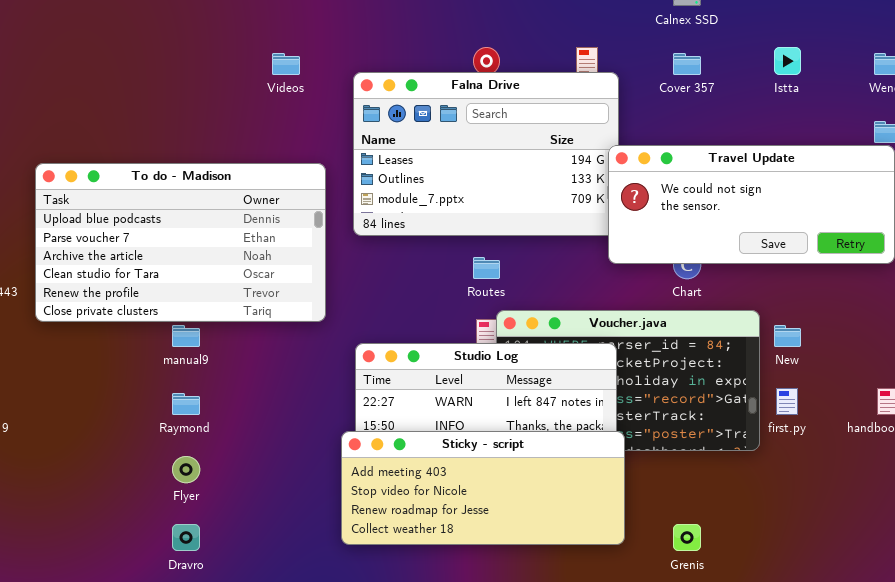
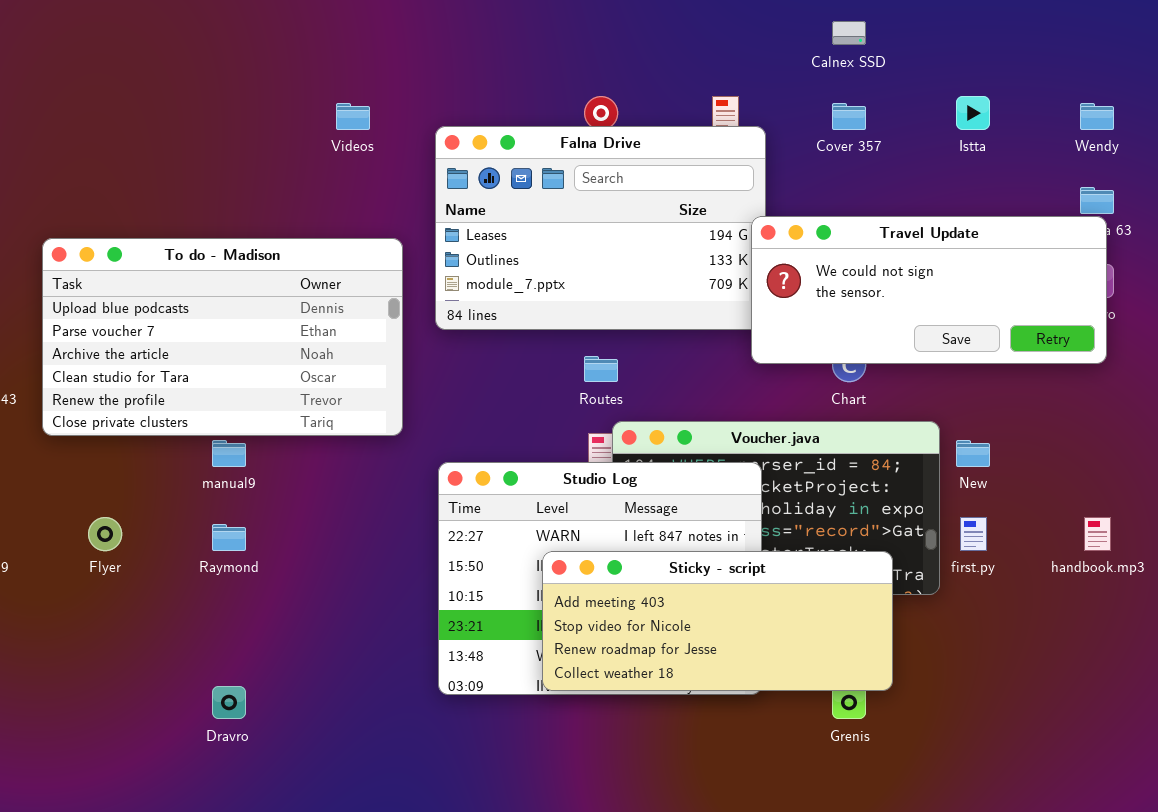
Sticky - script: [341,431,625,545] -> [542,551,893,691], moved
Flyer: [172,456,200,483] -> [88,517,122,551], moved

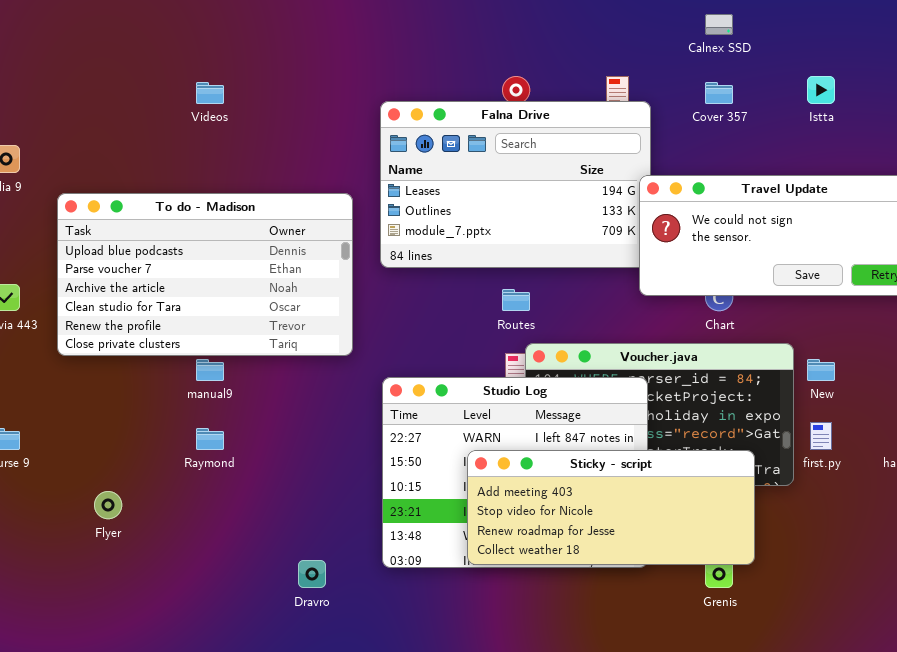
Videos: [336,103,370,130] -> [196,82,224,104], moved
Flyer: [88,517,122,551] -> [94,491,122,519], moved
Dravro: [212,686,246,719] -> [298,560,326,588], moved

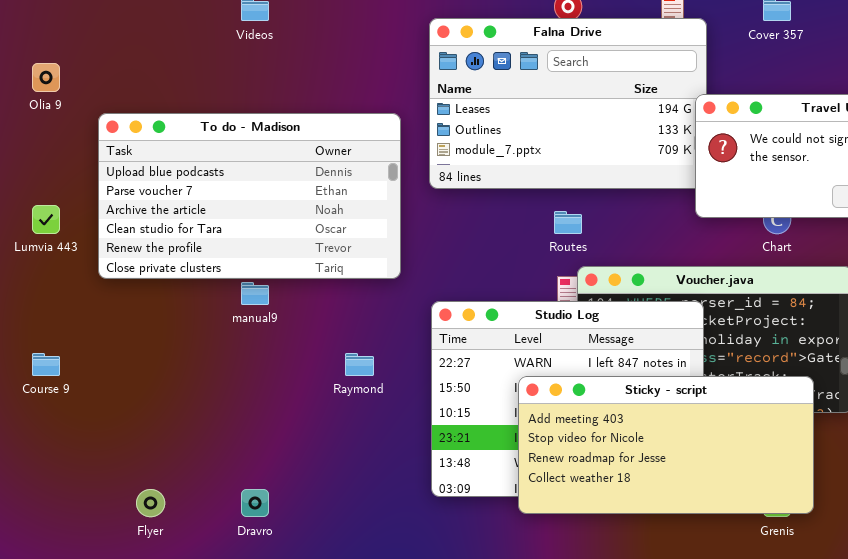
Raymond: [196,428,224,450] -> [345,353,374,376], moved
Sticky - script: [467,450,755,565] -> [518,376,814,514], resized
Flyer: [94,491,122,519] -> [136,489,165,517], moved
Dravro: [298,560,326,588] -> [241,489,269,517], moved

